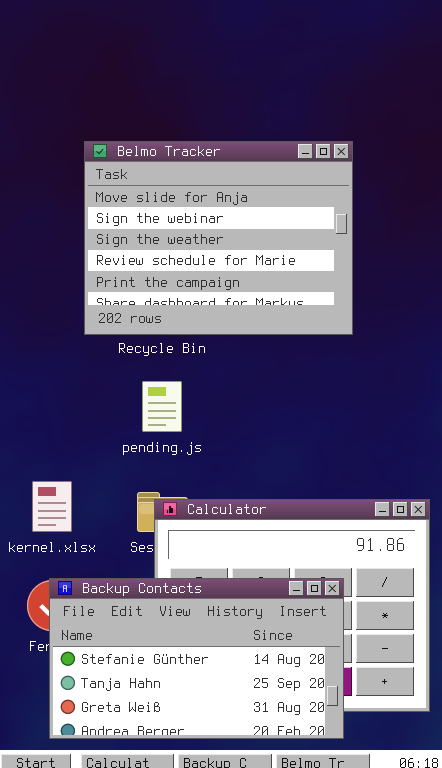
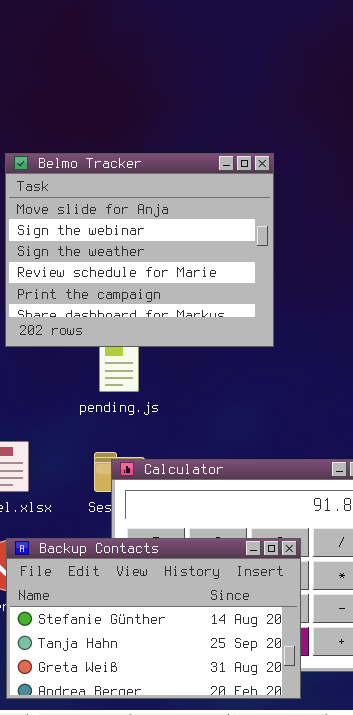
Belmo Tracker: [84,141,353,335] -> [5,153,274,347], moved

